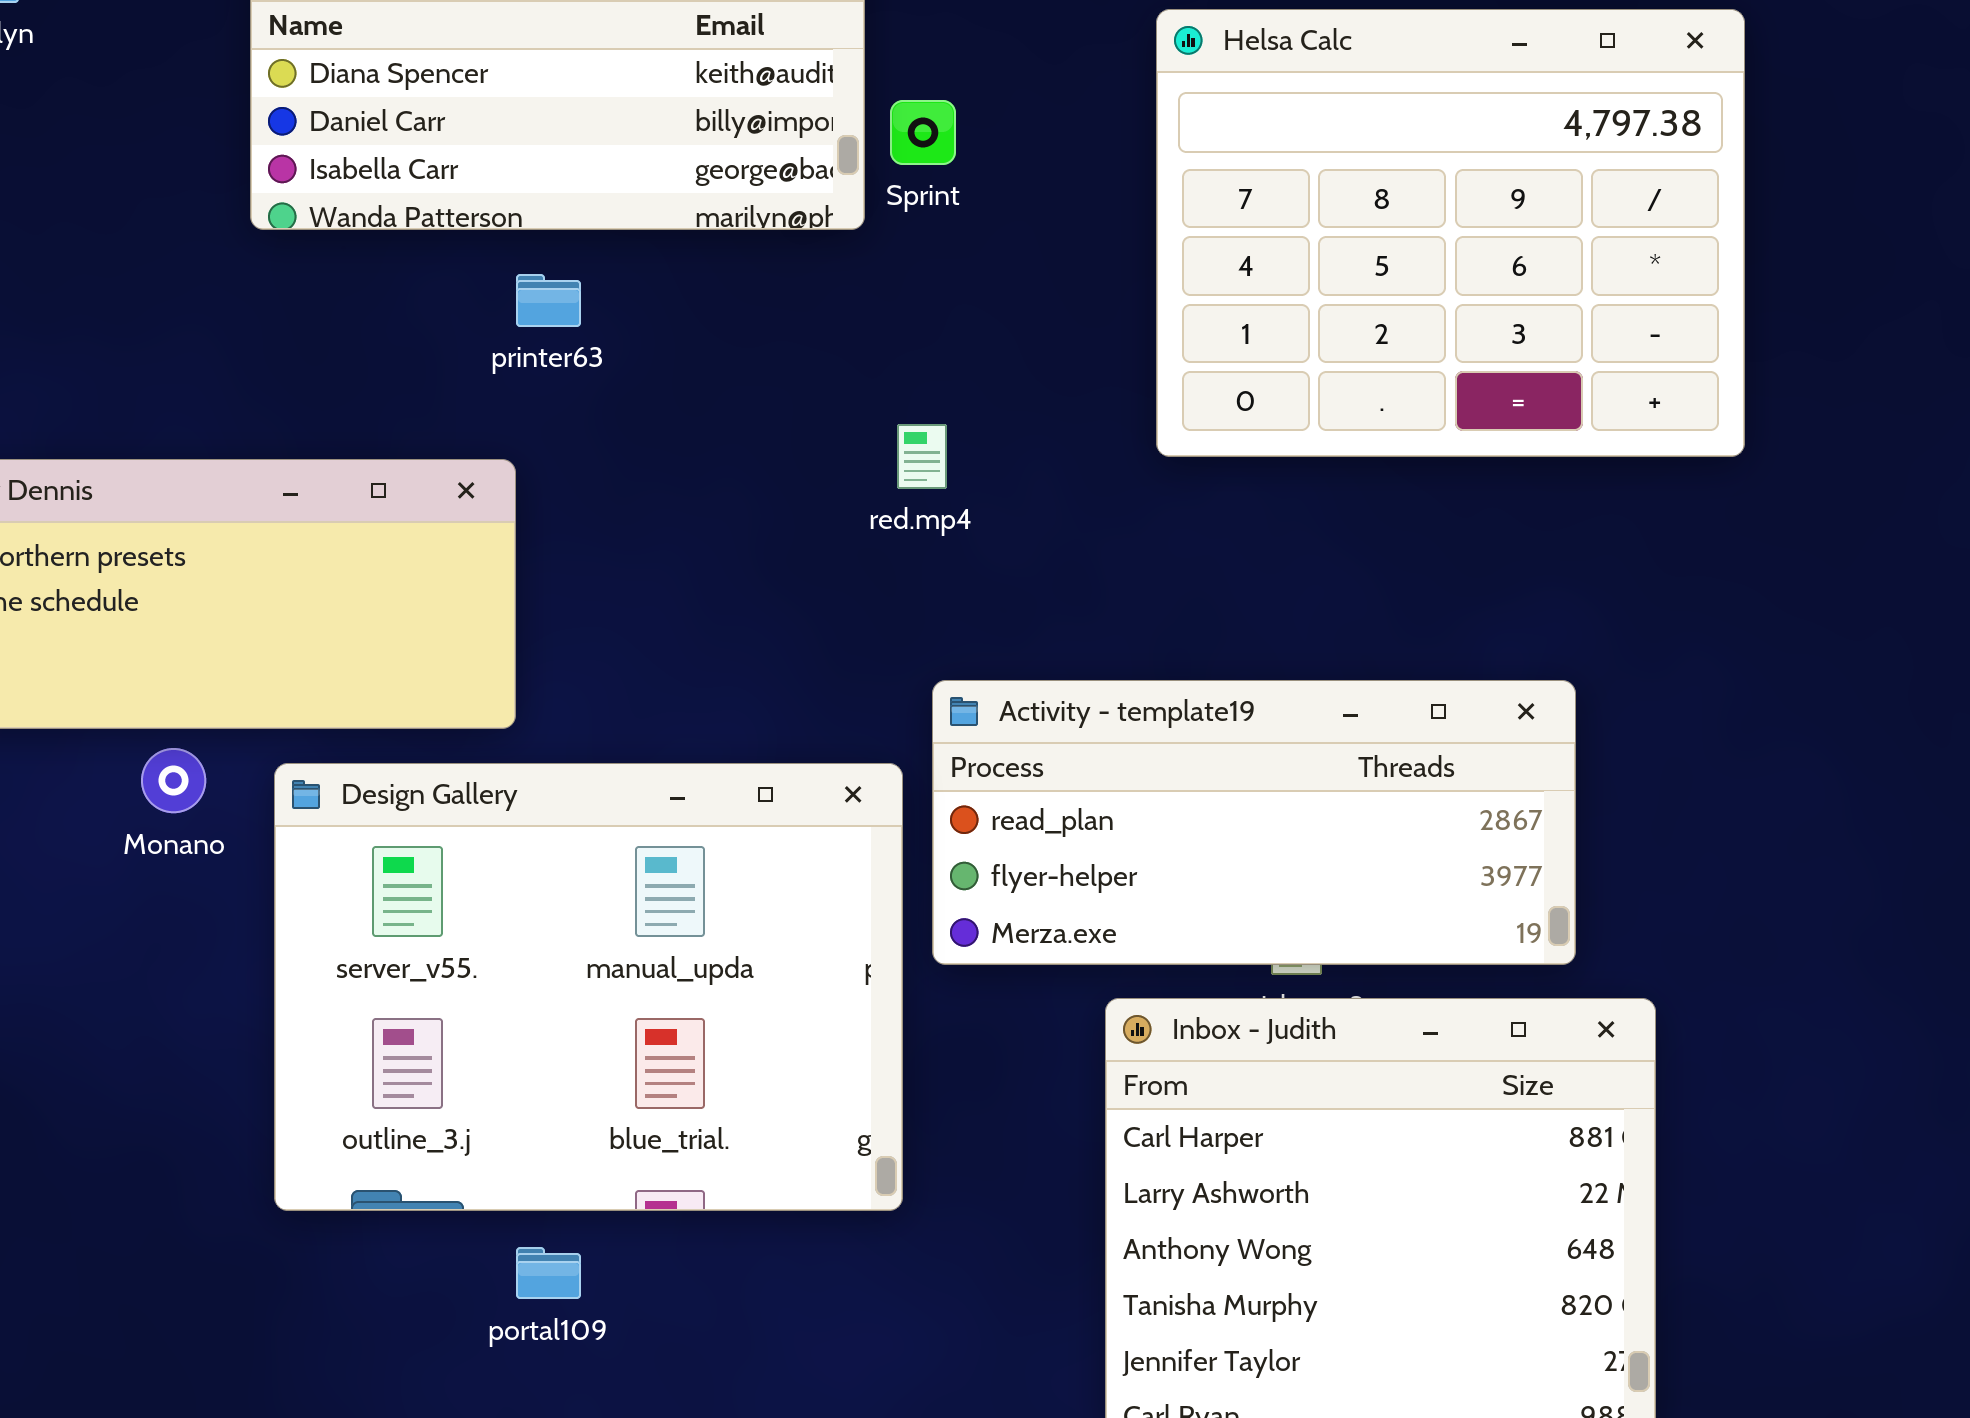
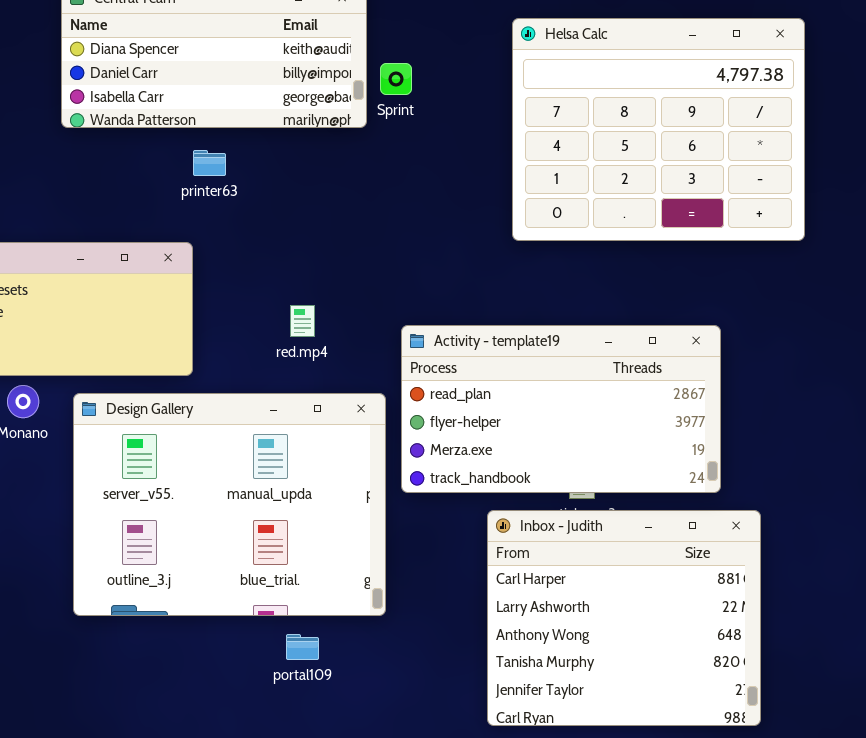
red.mp4: [897,424,947,489] -> [290,305,315,337], moved
Activity - template19: [932,680,1576,965] -> [401,325,721,493], resized
portal109: [516,1247,581,1299] -> [286,634,319,660], moved

